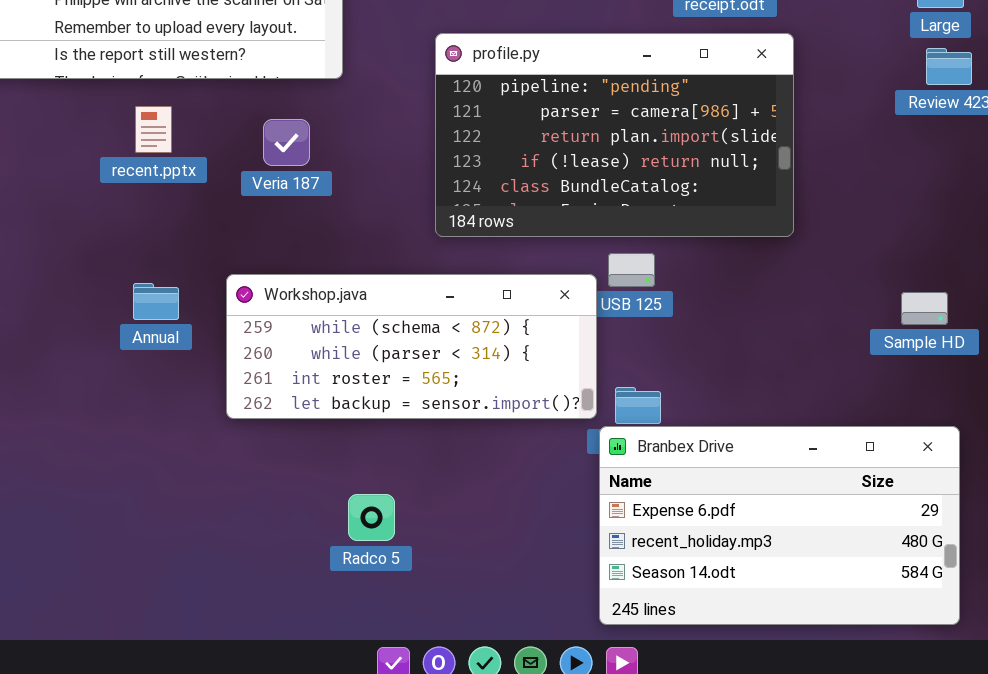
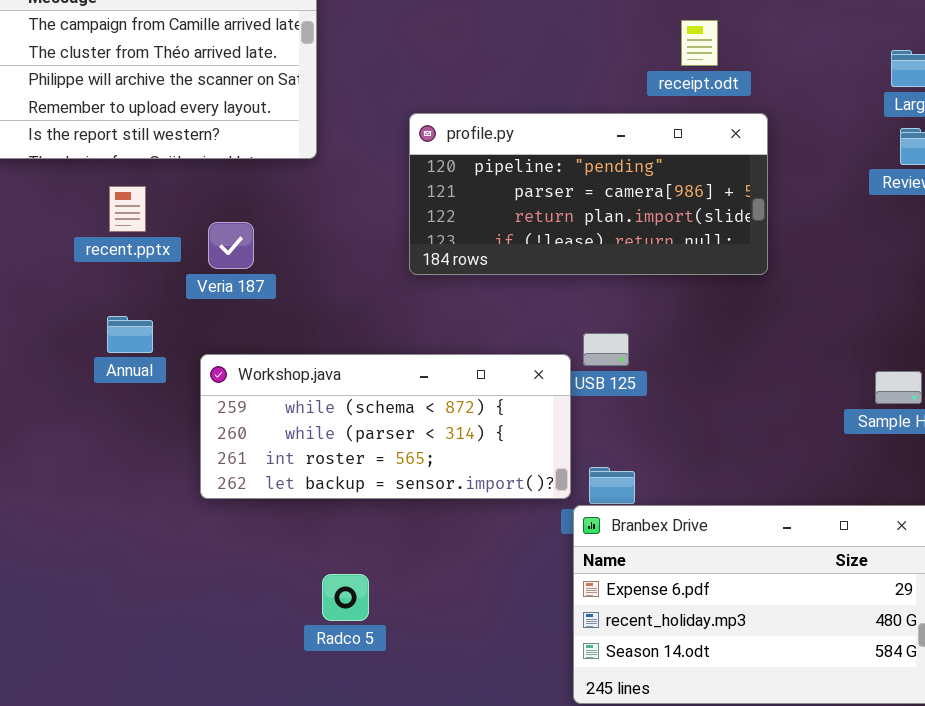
profile.py: [435,33,794,237] -> [409,113,768,275], resized
Veria 187: [263,119,310,166] -> [208,222,254,269], moved
Annual: [133,283,179,320] -> [107,316,153,353], moved

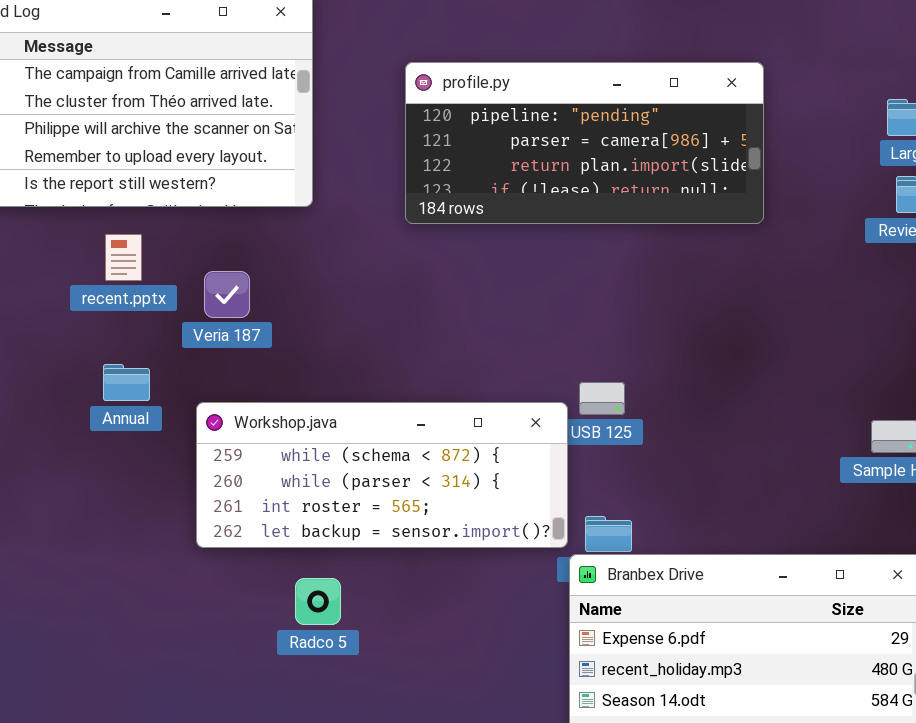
profile.py: [409,113,768,275] -> [405,62,764,224], moved
Radco 5: [322,574,369,621] -> [295,578,341,625], moved

